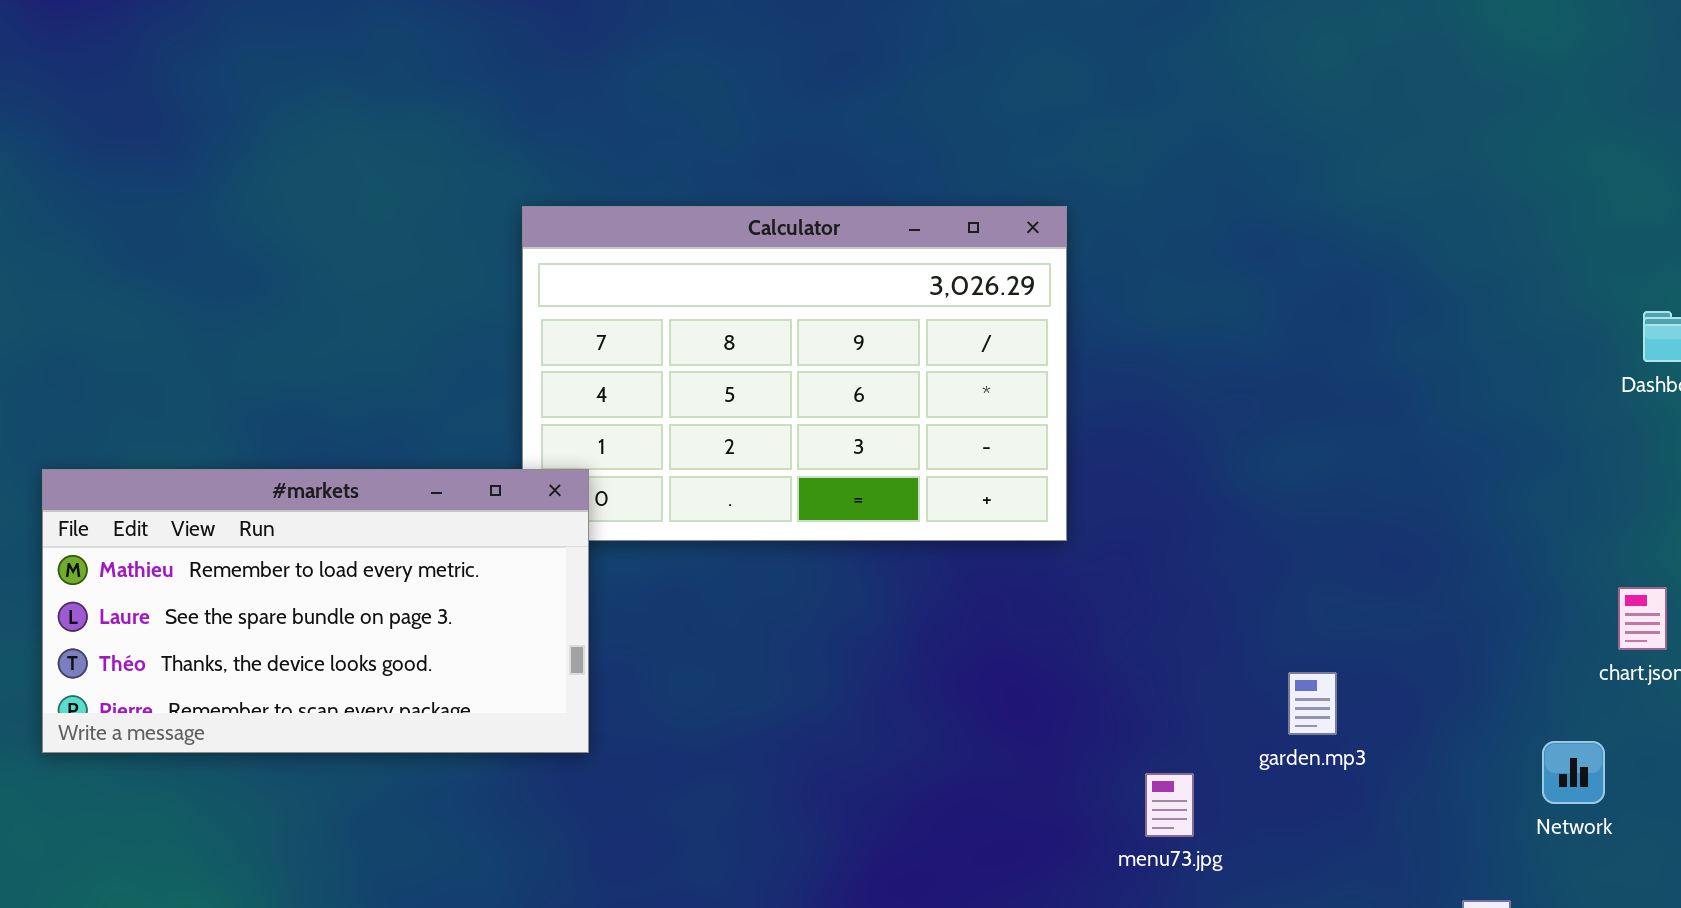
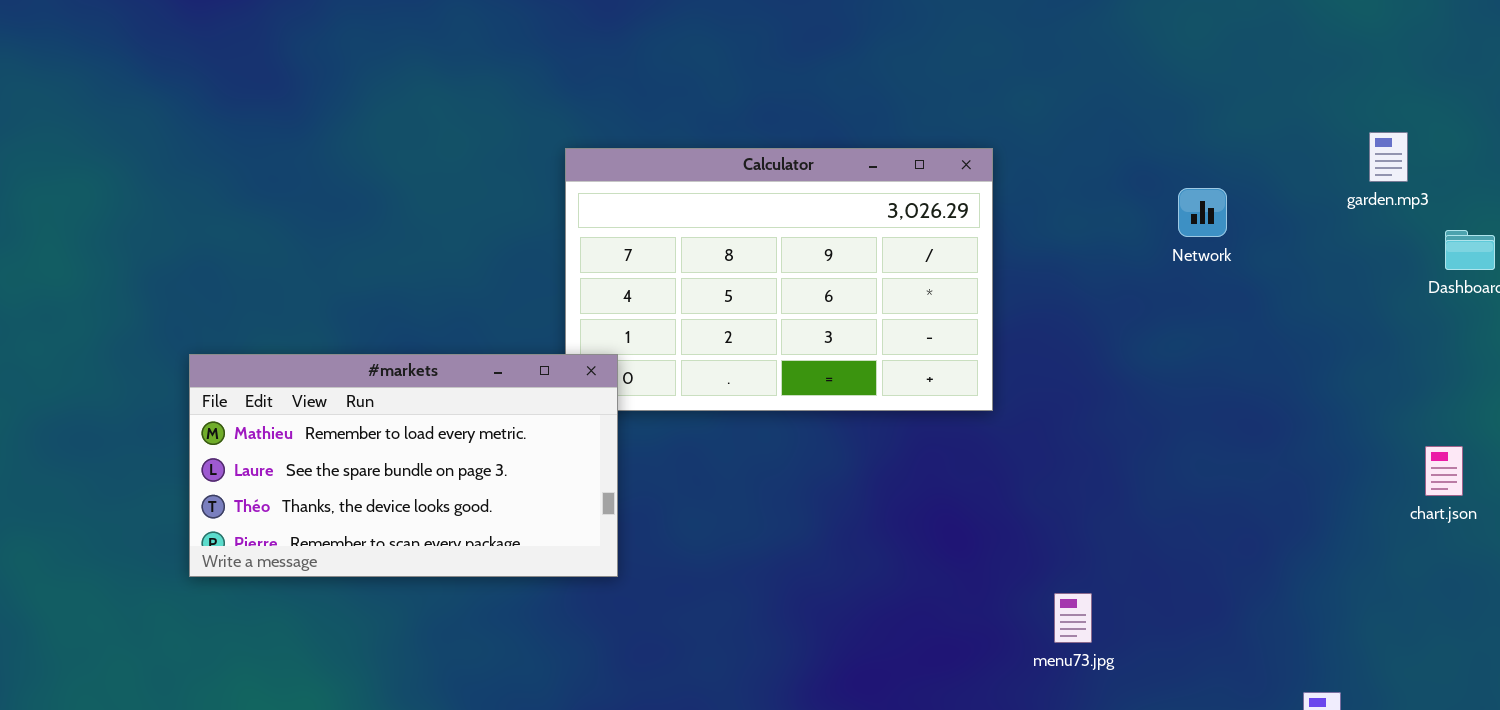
garden.mp3: [1288,672,1337,735] -> [1369,132,1408,182], moved
Network: [1542,741,1605,804] -> [1178,188,1227,237], moved

